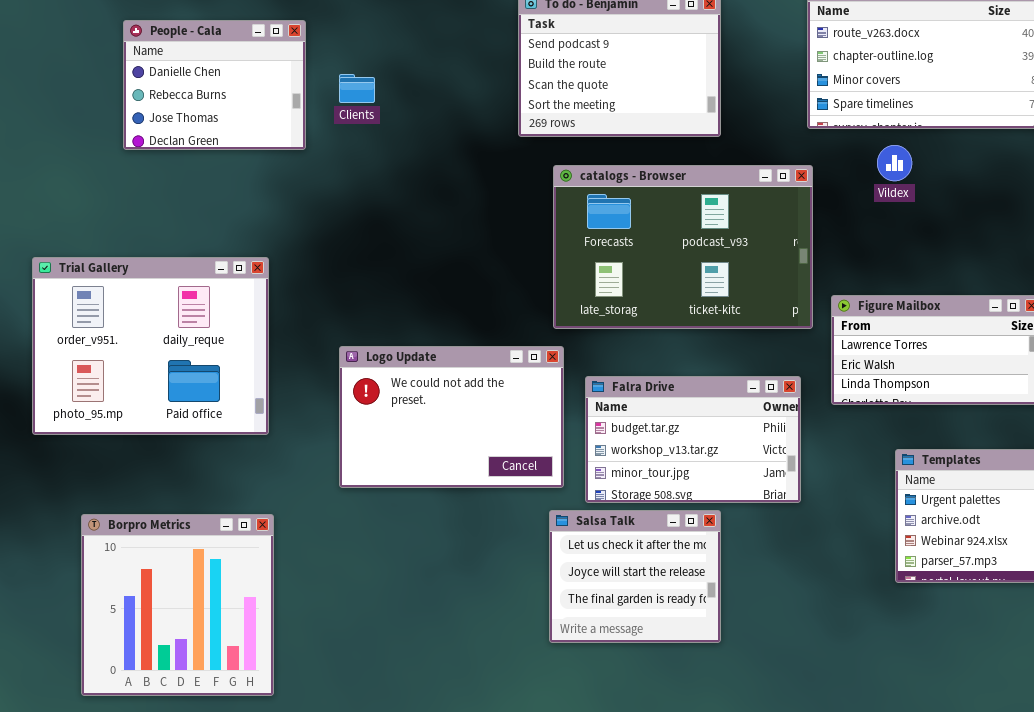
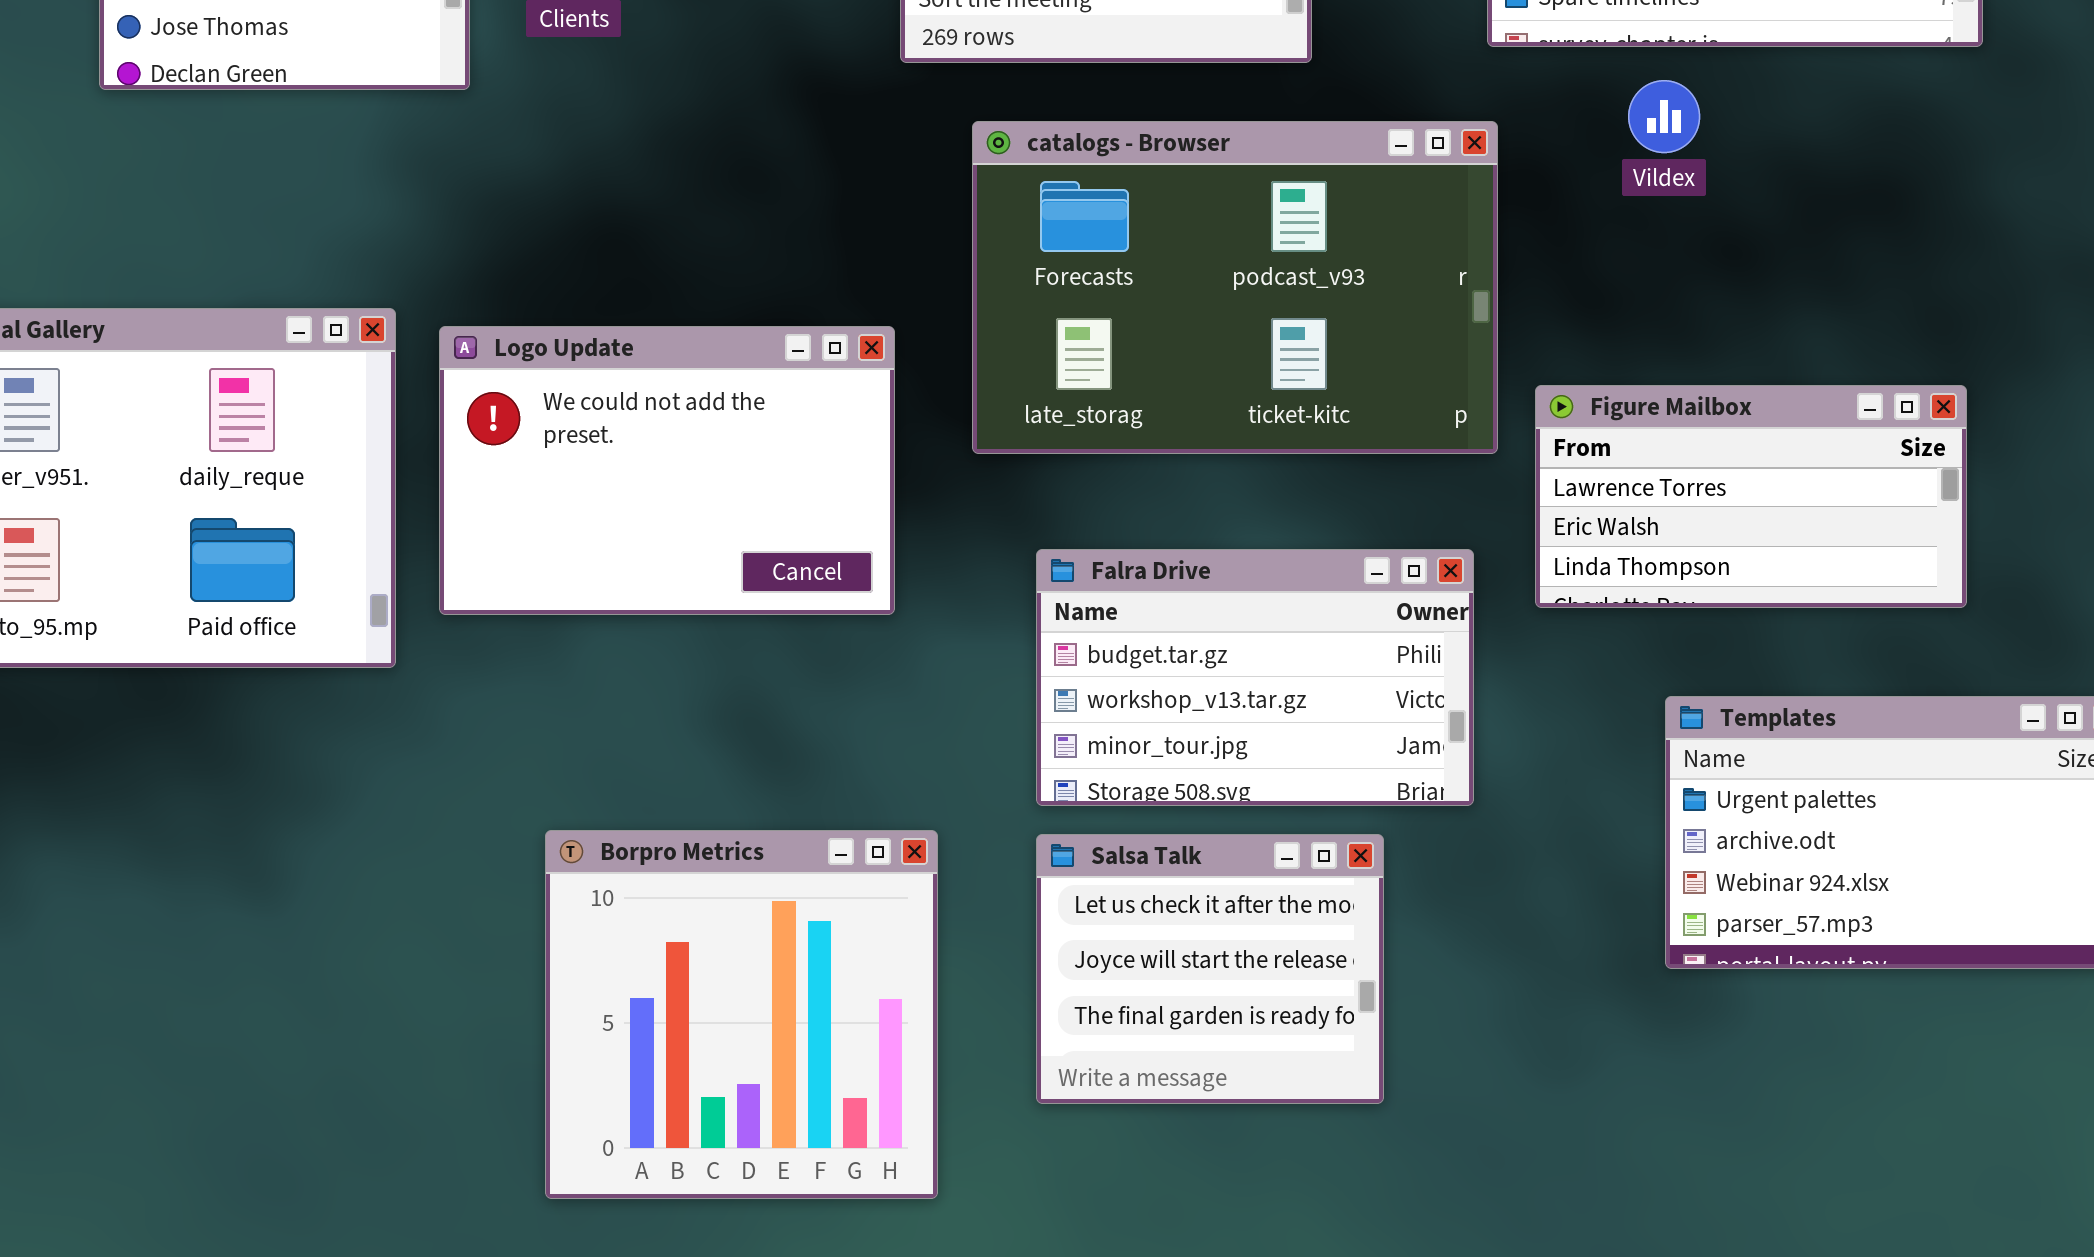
Logo Update: [339,346,564,488] -> [439,326,895,615], moved
Salsa Talk: [549,510,721,643] -> [1036,834,1384,1104], moved
Borpro Metrics: [81,514,274,696] -> [545,830,938,1199], moved

